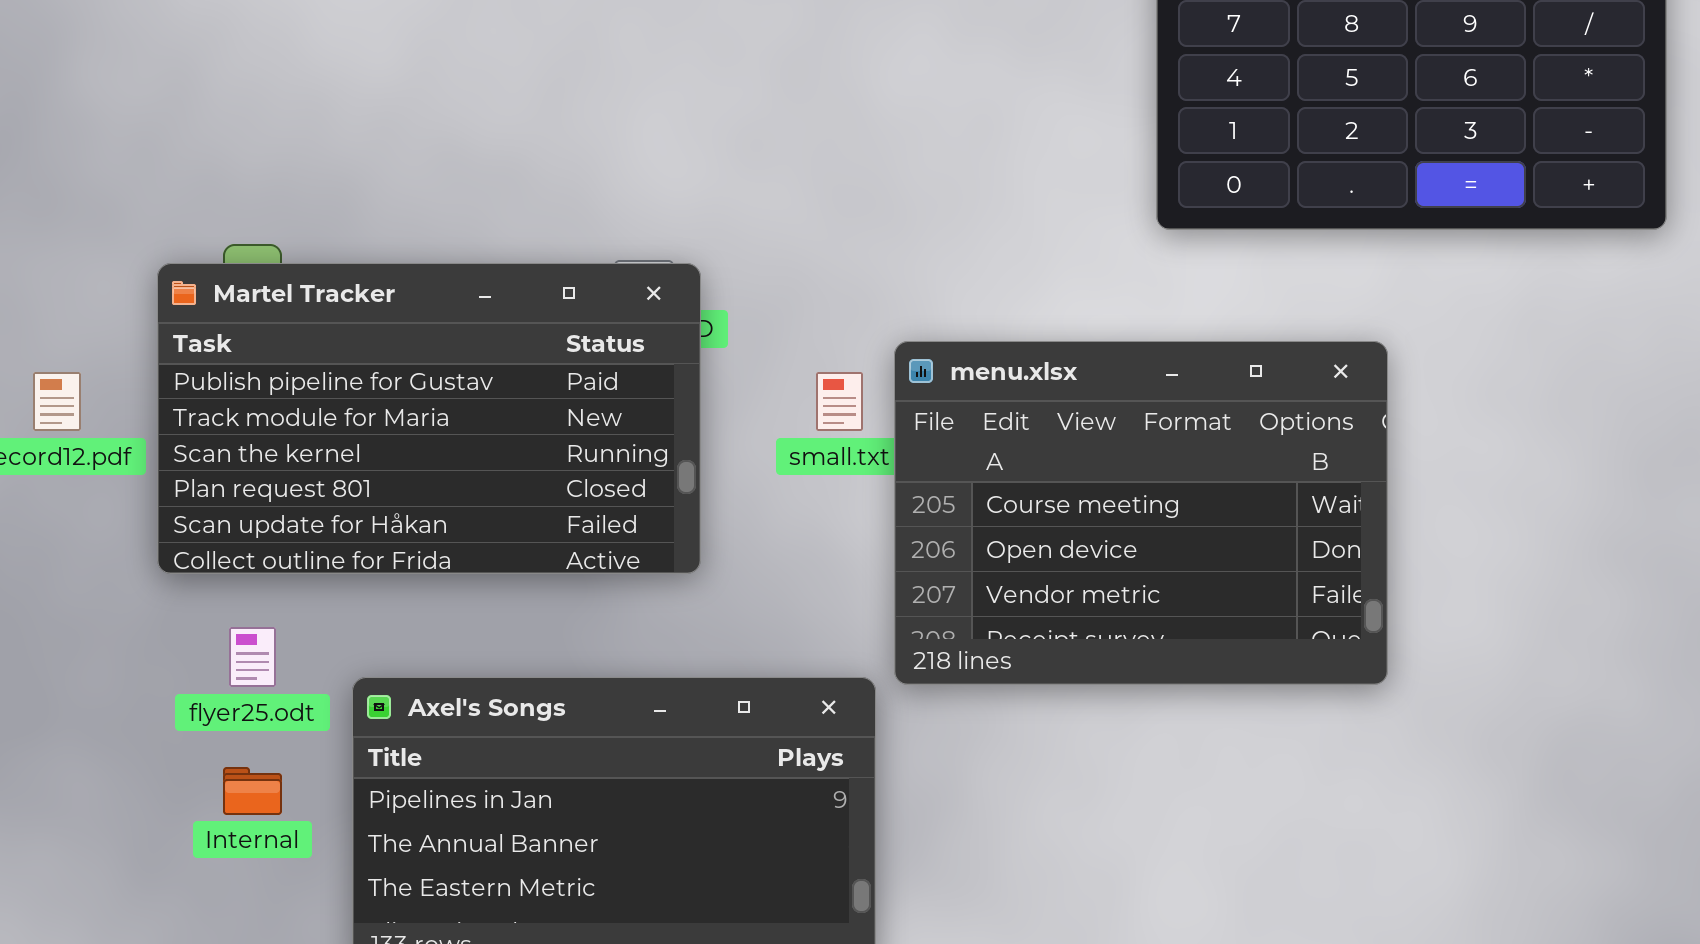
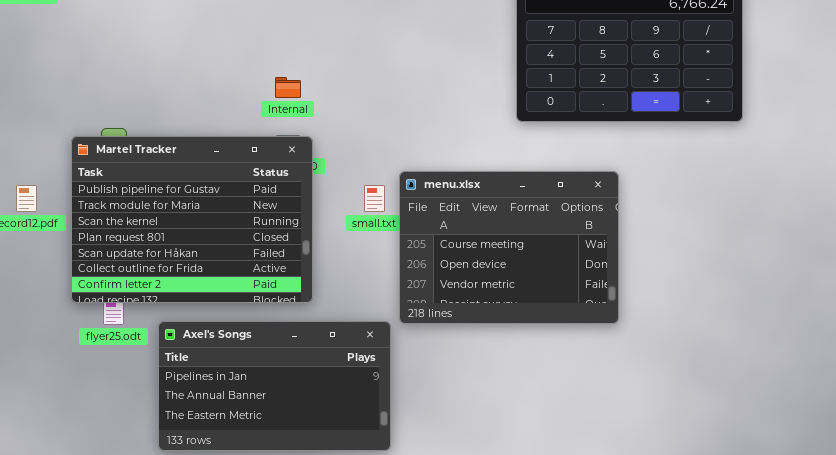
Martel Tracker: [157,263,701,574] -> [71,136,313,303], resized
Internal: [223,767,282,815] -> [275,77,301,98], moved

